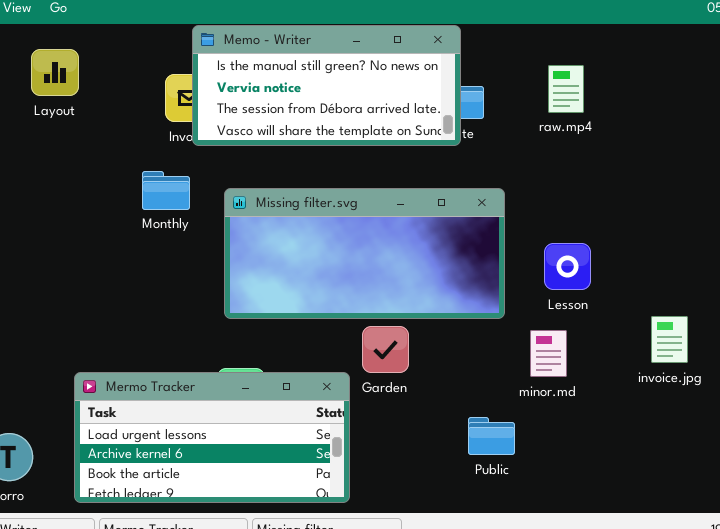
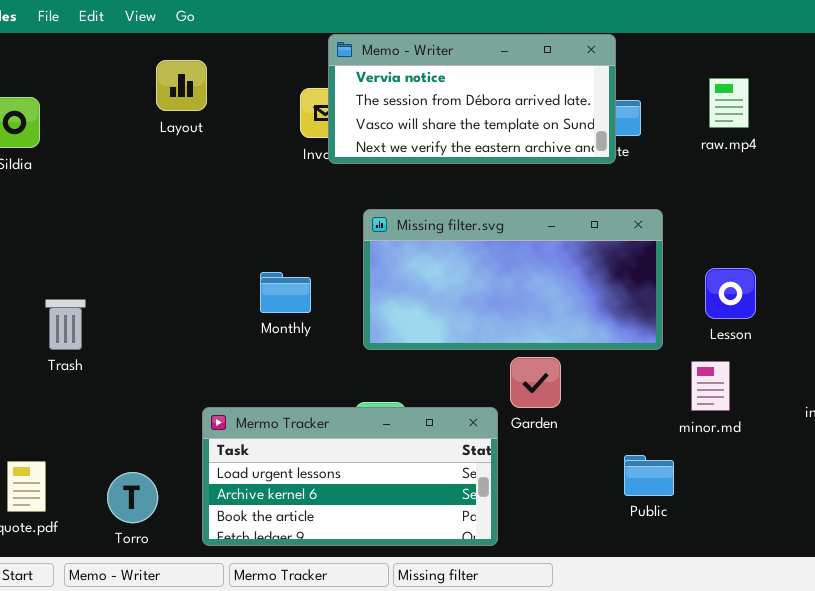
Memo - Writer: [192,25,461,146] -> [328,34,616,164], scrolled down 1 row
Monthly: [142,171,190,210] -> [260,272,311,313], moved

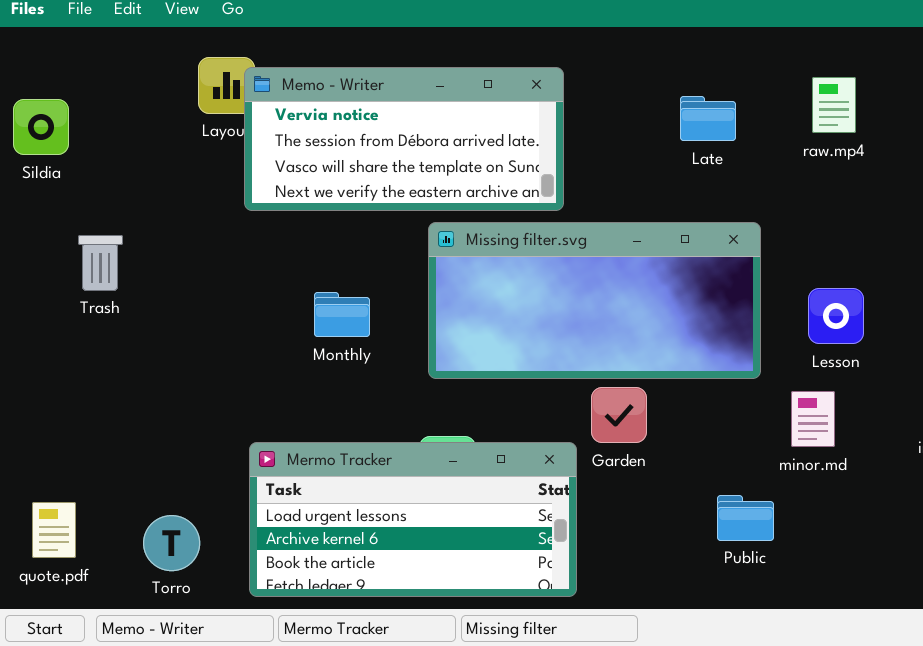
Memo - Writer: [328,34,616,164] -> [244,67,564,211], moved
Trash: [45,299,86,350] -> [78,235,123,291], moved

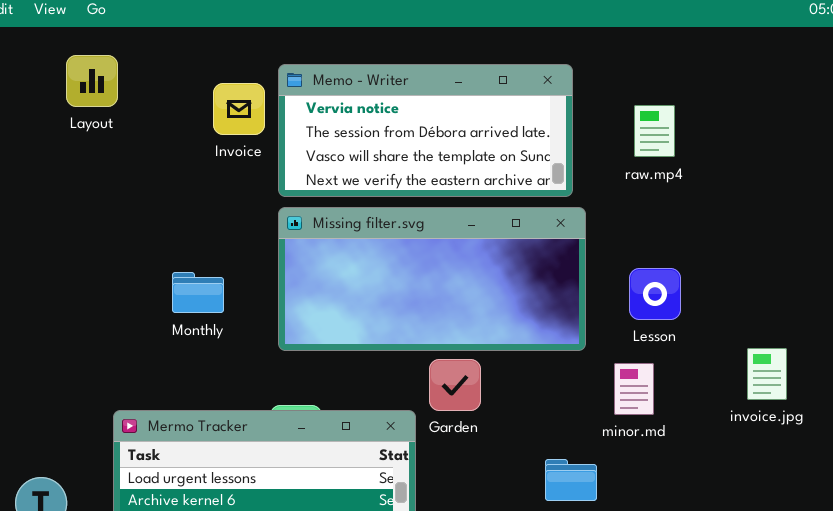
Memo - Writer: [244,67,564,211] -> [278,64,573,197], moved
raw.mp4: [812,77,856,133] -> [634,105,675,157], moved

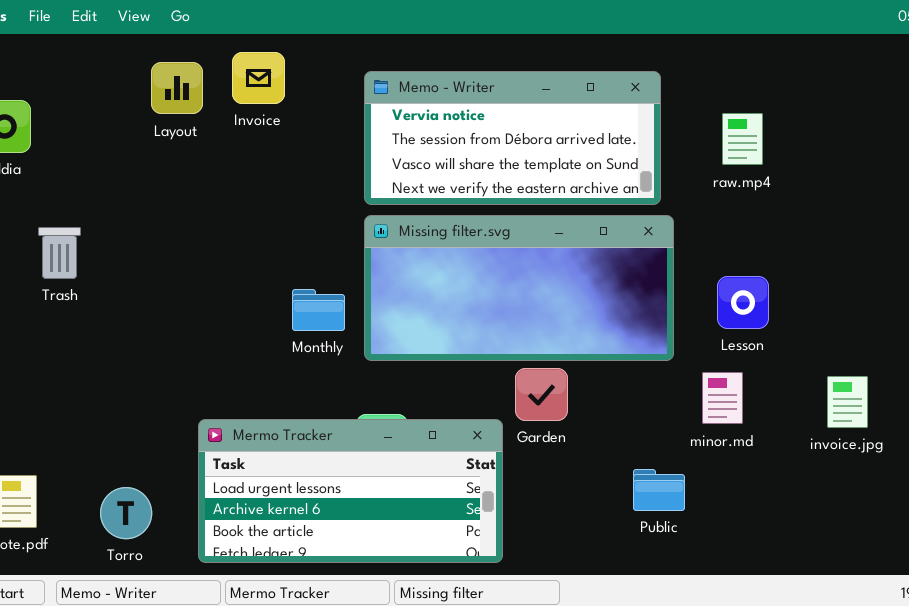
Invoice: [213,83,265,135] -> [232,52,285,104], moved
Monthly: [172,272,224,313] -> [292,289,345,331], moved
invoice.jpg: [747,348,787,400] -> [827,376,868,428], moved

